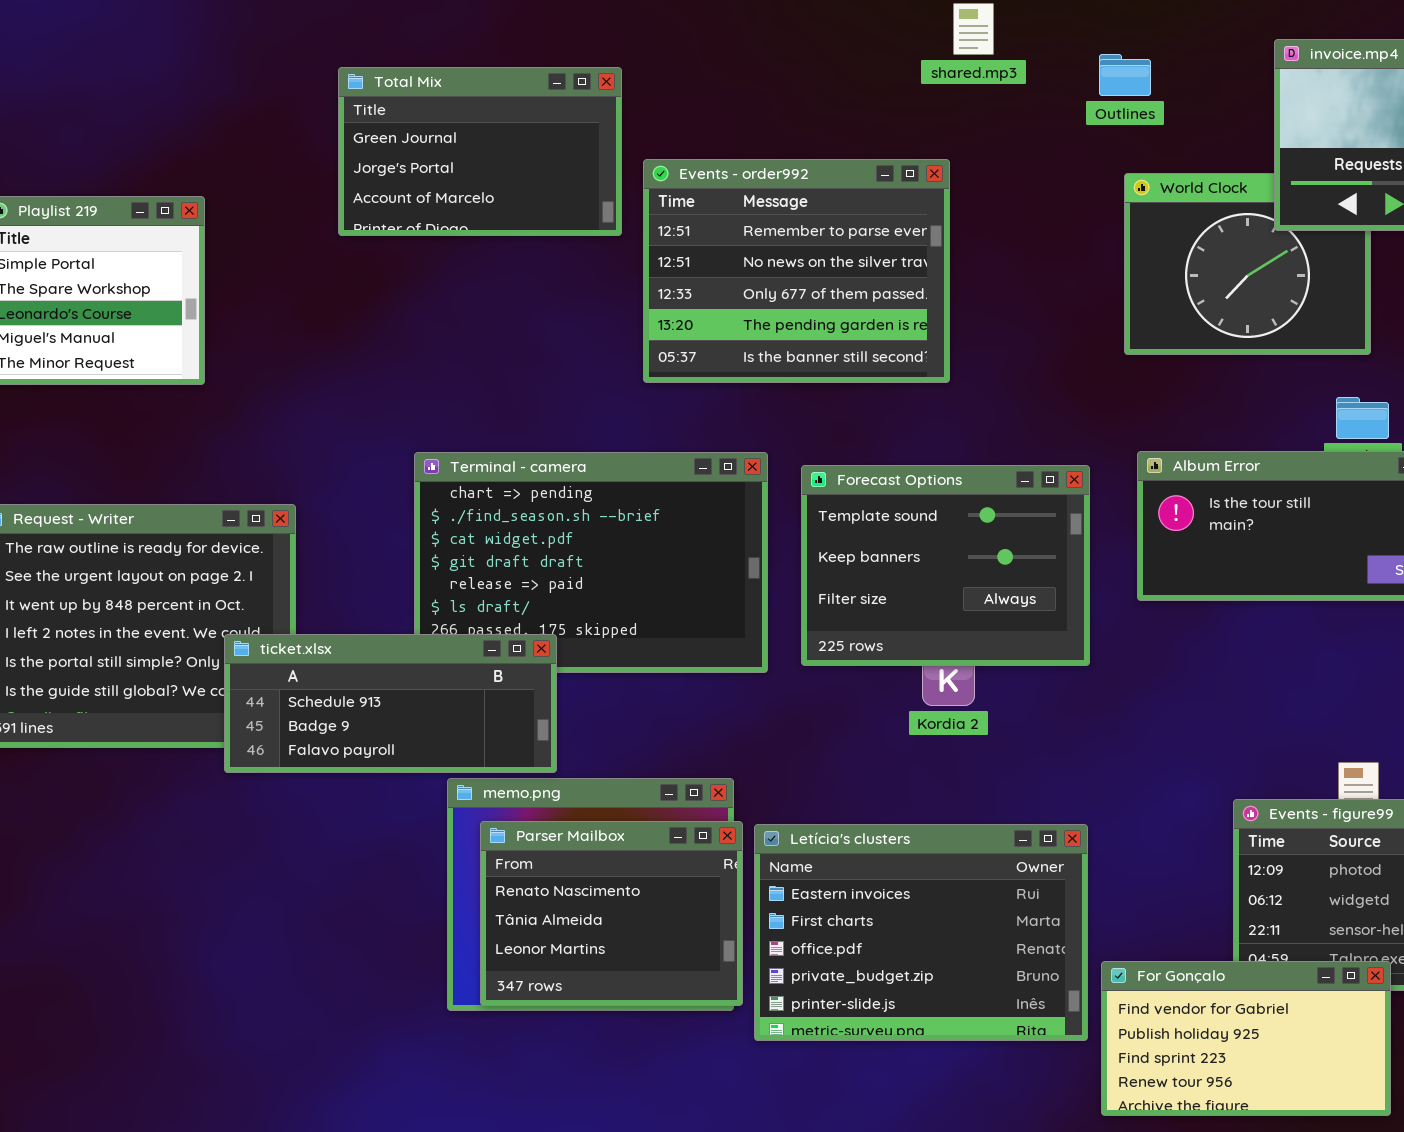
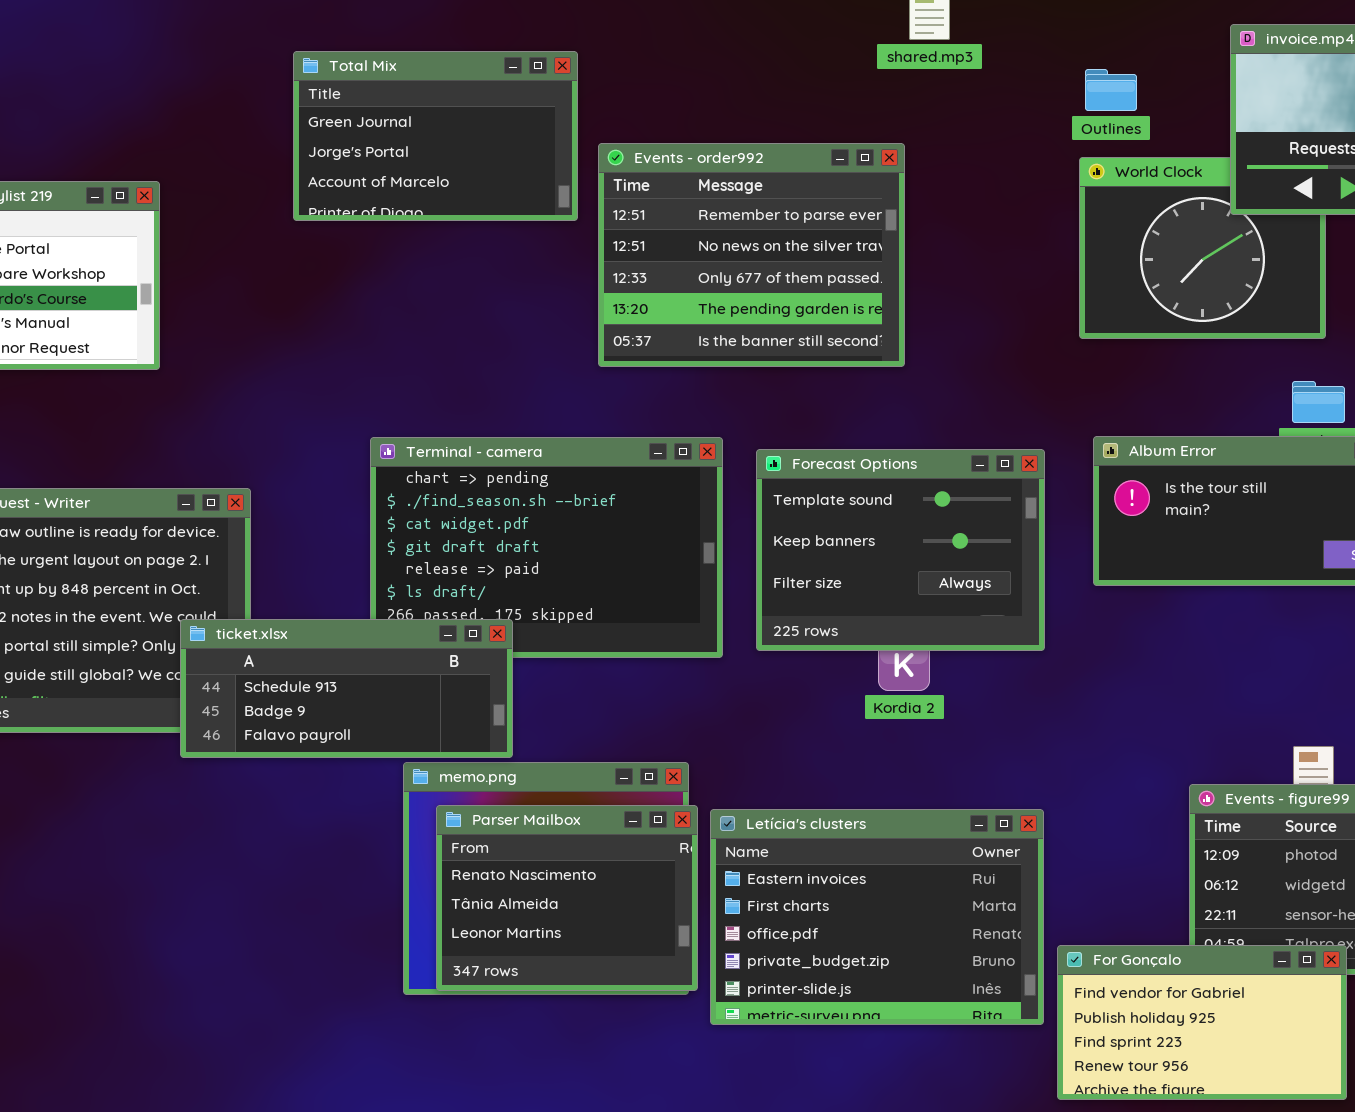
Outlines: [1099,54,1151,96] -> [1085,69,1137,111], moved

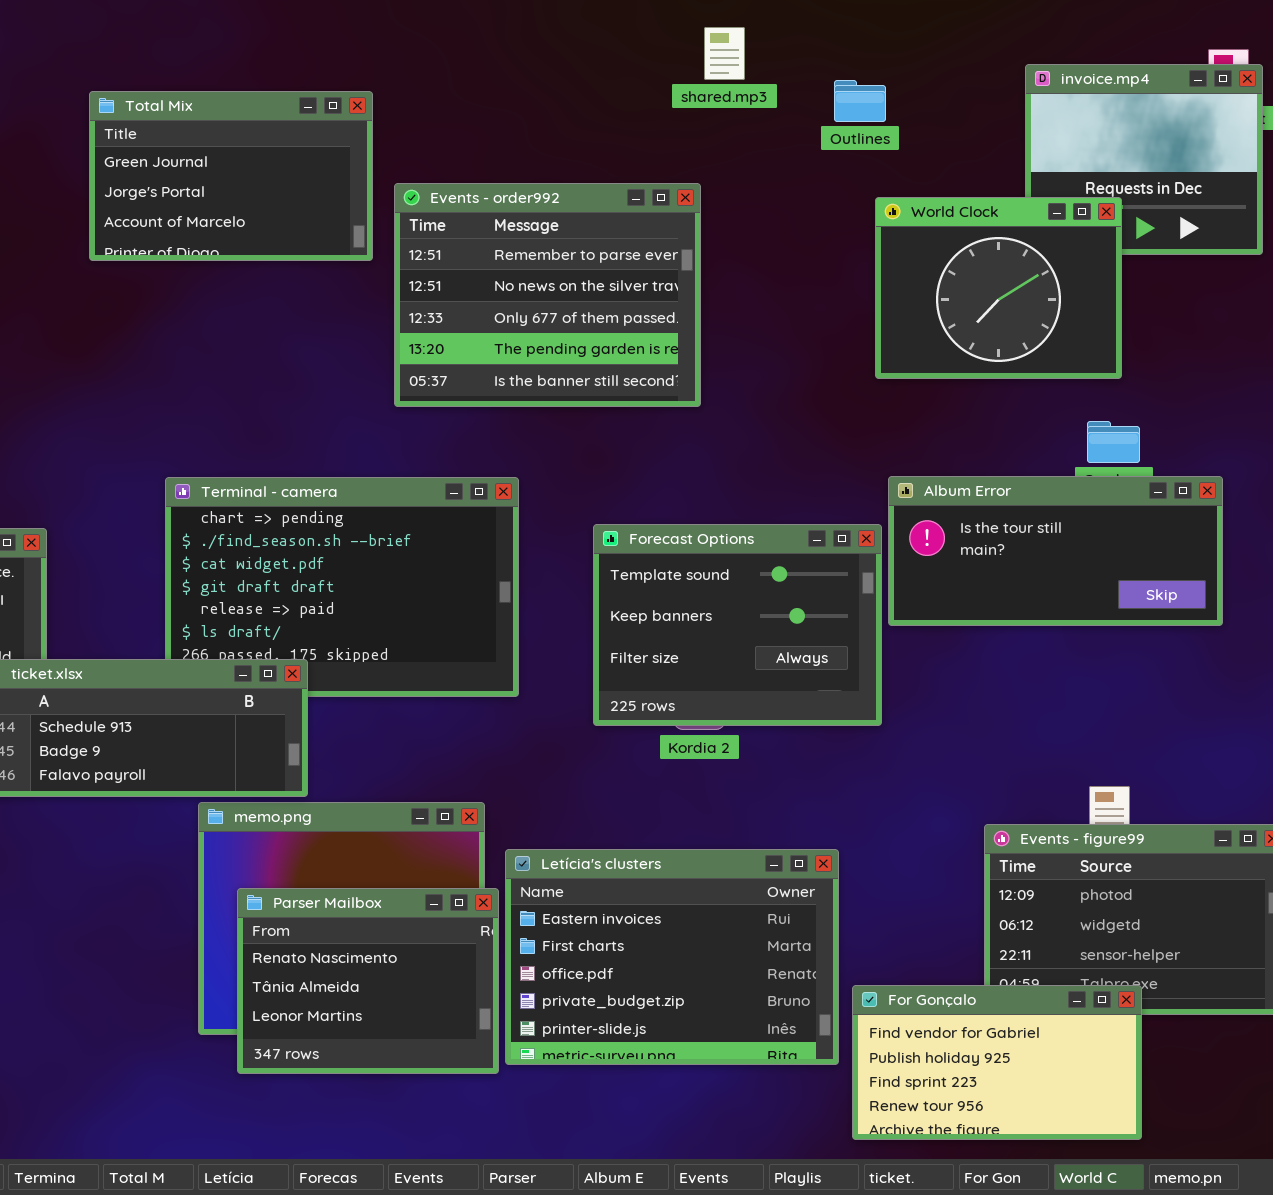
Outlines: [1085,69,1137,111] -> [834,80,886,122], moved
World Clock: [1079,157,1326,339] -> [875,197,1122,379], raised
Forecast Options: [756,449,1045,651] -> [593,524,882,726], moved
Parser Mailbox: [436,805,698,991] -> [237,888,499,1074], moved

